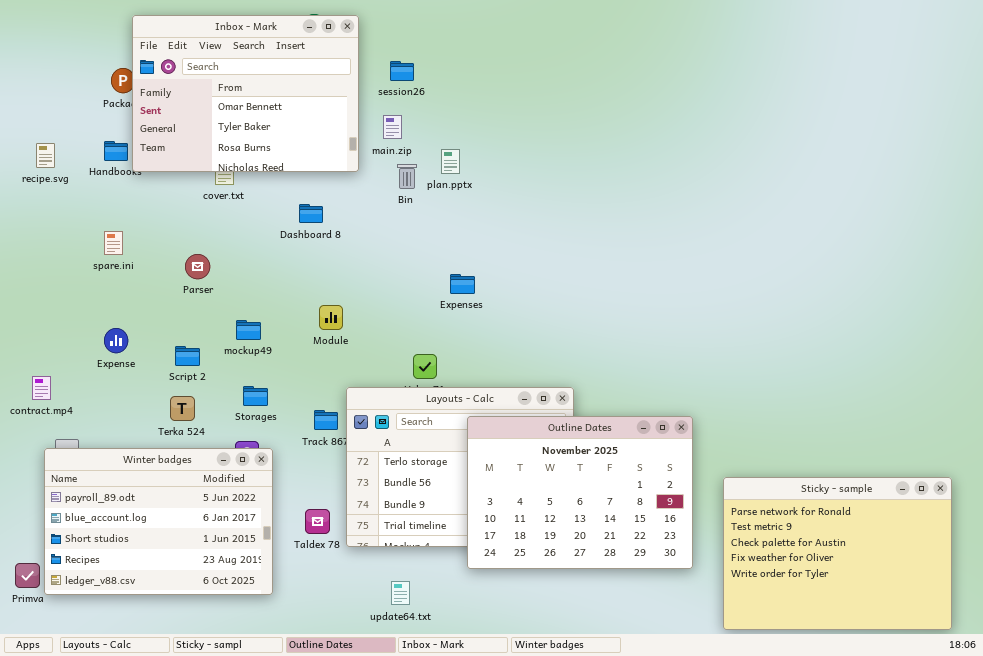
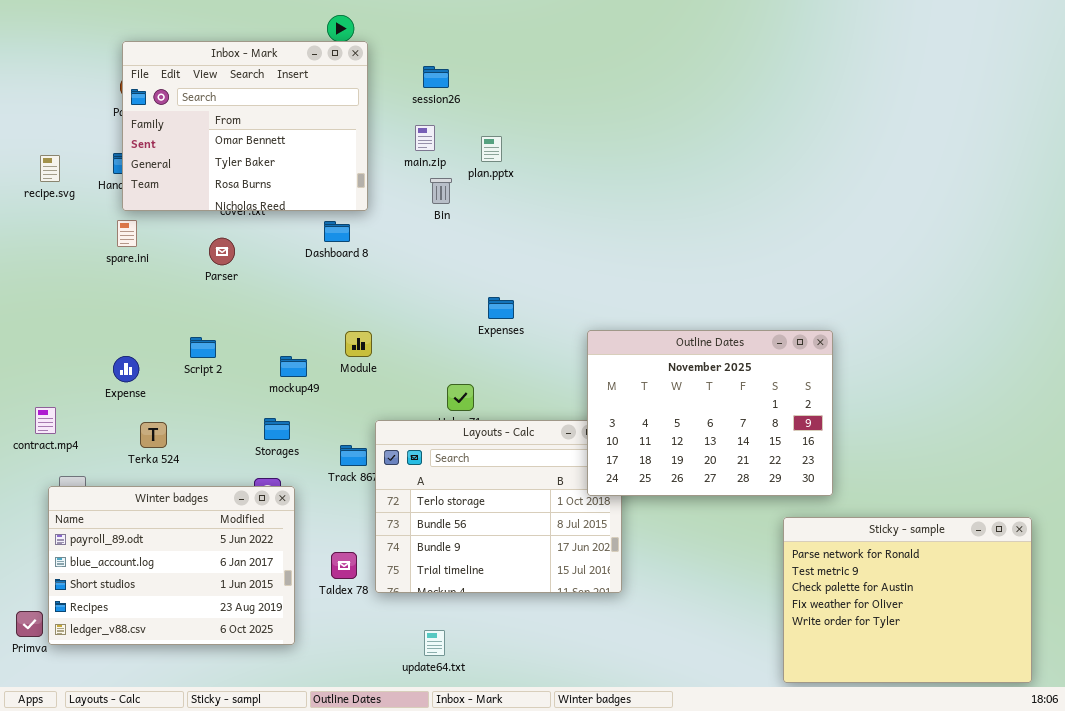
Inbox - Mark: [132,15,359,172] -> [122,41,368,211], moved
plan.pptx: [441,149,460,174] -> [481,136,502,162], moved
spare.ini: [104,231,123,255] -> [117,220,137,247], moved
Parser: [185,254,210,279] -> [209,238,235,265], moved
mockup49: [236,320,261,340] -> [280,356,307,377], moved
Script 2: [175,346,200,366] -> [190,337,216,358], moved
Terka 524: [170,396,195,421] -> [140,422,167,448], moved
Outline Dates: [467,416,693,569] -> [587,330,833,496], moved

